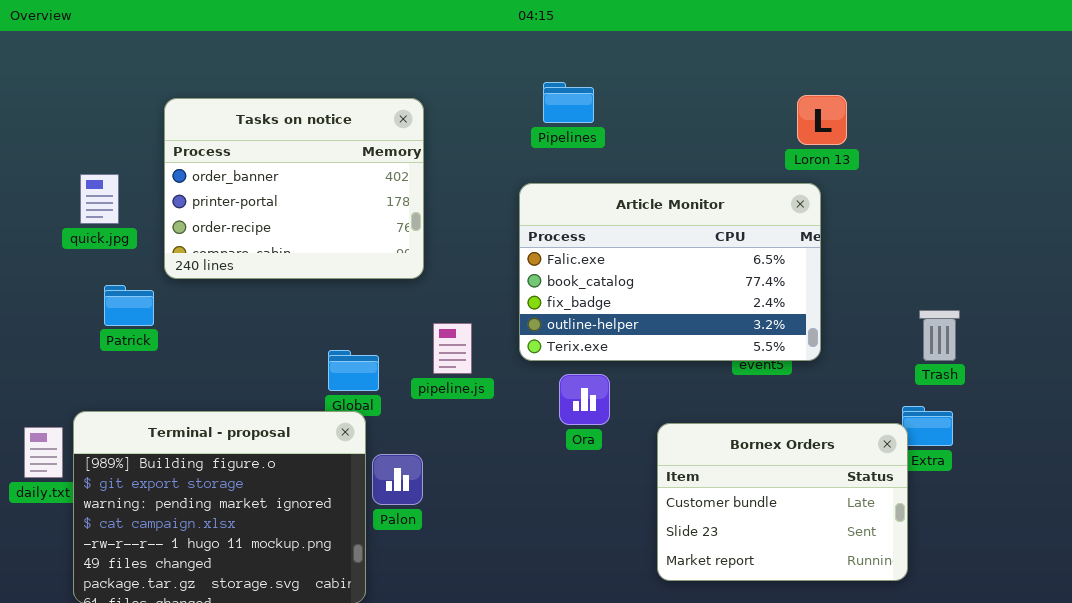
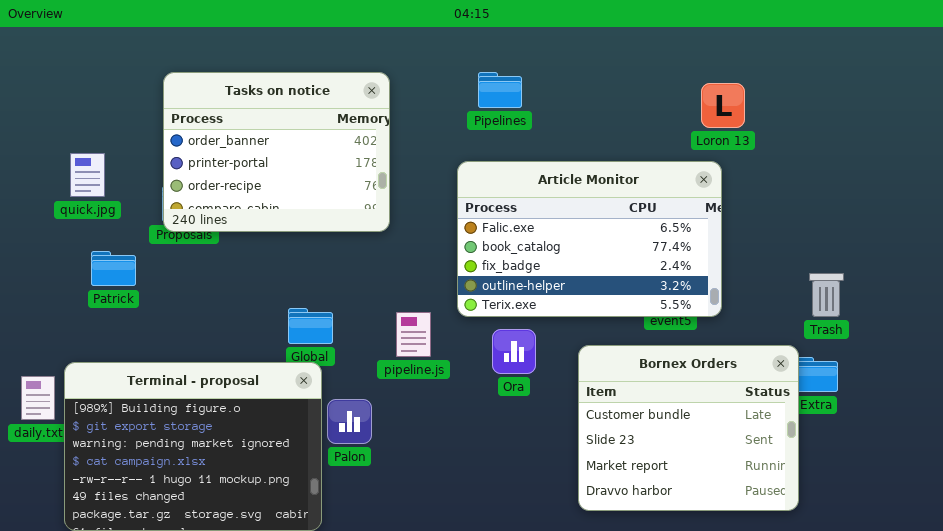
Tasks on notice: [164,98,424,279] -> [163,72,390,232], moved
pipeline.js: [433,323,472,374] -> [396,312,431,357], moved
Bornex Orders: [657,423,908,581] -> [578,345,799,511], resized

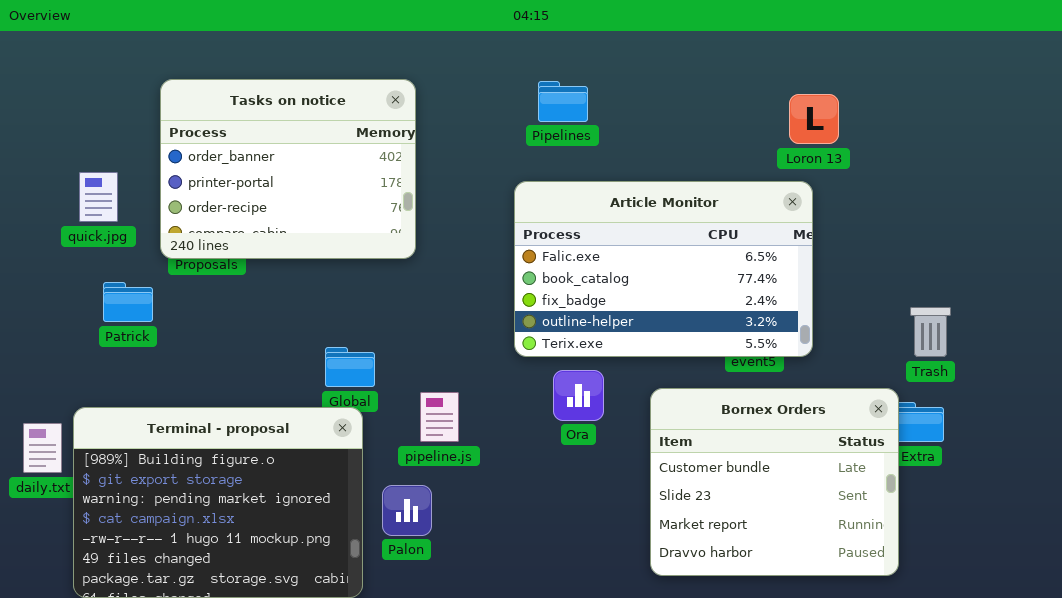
Tasks on notice: [163,72,390,232] -> [160,79,416,259], moved
pipeline.js: [396,312,431,357] -> [420,392,459,442], moved
Palon: [327,399,372,444] -> [382,485,432,536], moved

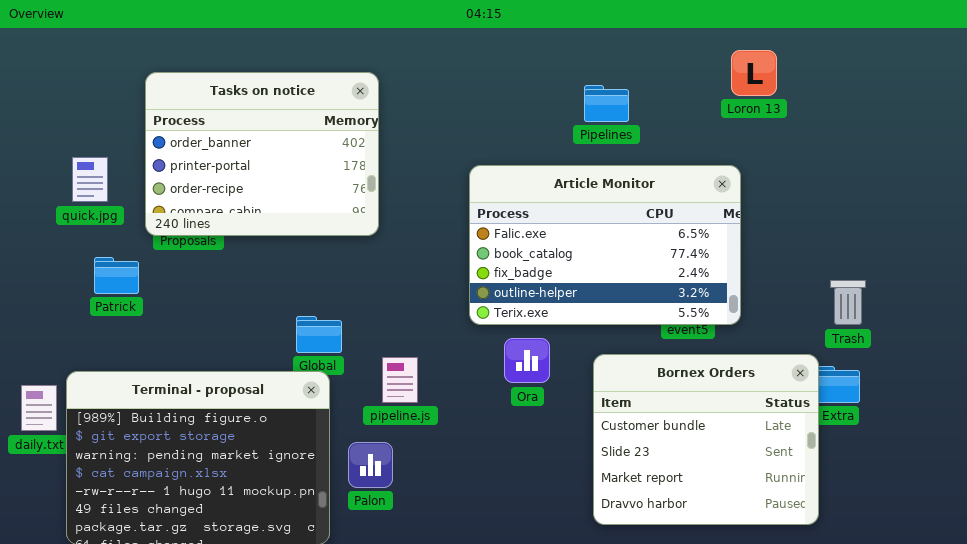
Pipelines: [538,81,588,122] -> [584,85,629,122], moved
Loron 13: [789,94,839,144] -> [731,50,777,96], moved

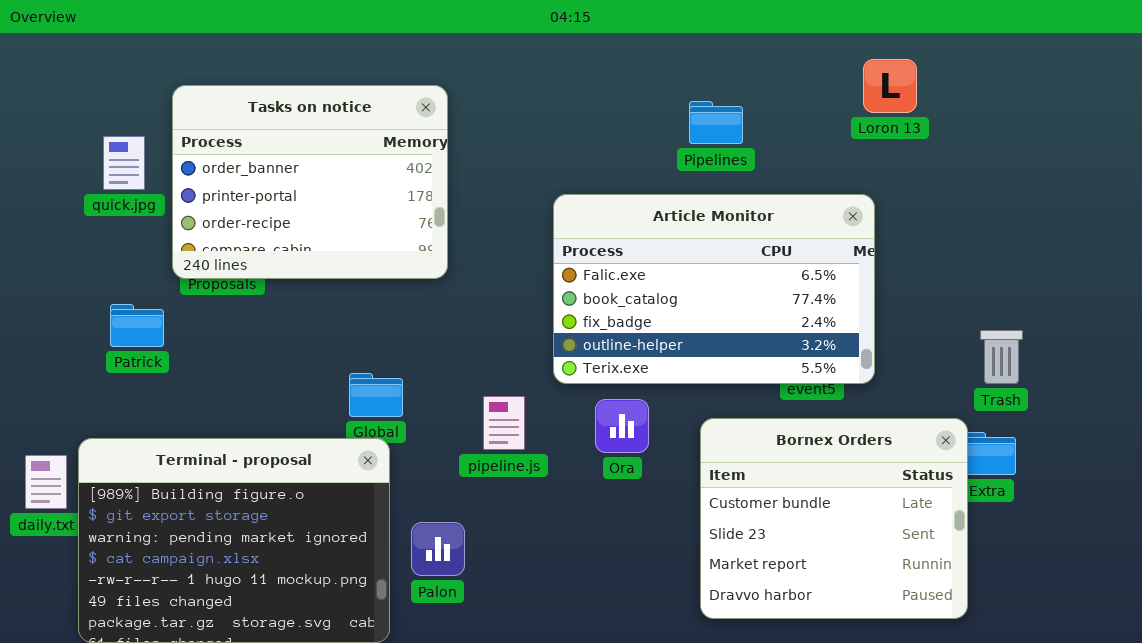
quick.jpg: [72,157,108,202] -> [103,136,145,190], moved
pipeline.js: [382,357,418,403] -> [483,396,525,450], moved

